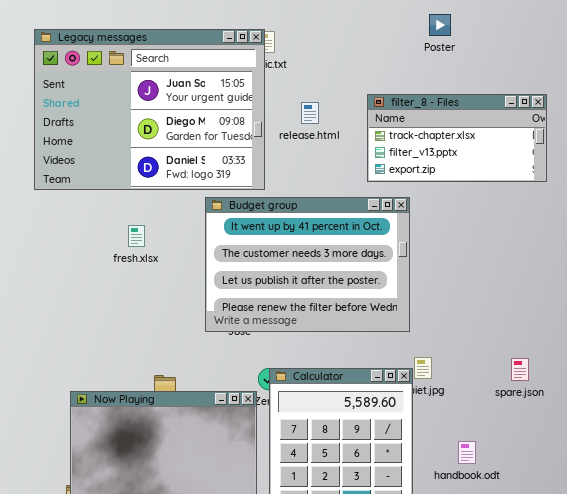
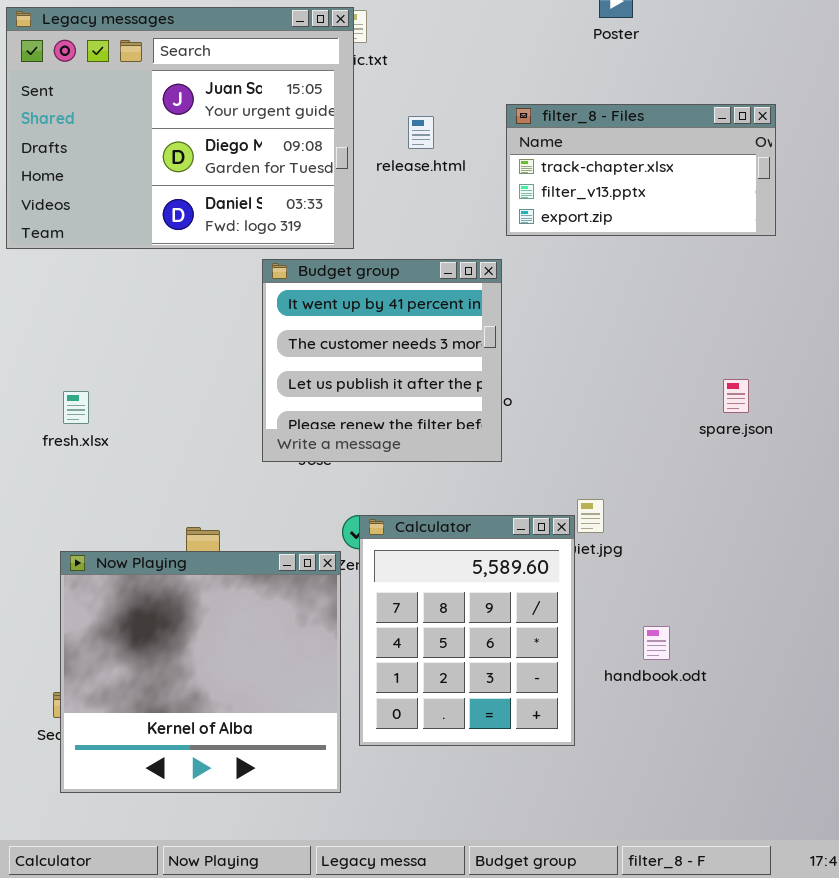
Budget group: [205,197,410,332] -> [262,259,502,462], resized
fresh.xlsx: [128,225,145,247] -> [63,391,89,424], moved
spare.json: [511,358,529,381] -> [723,379,749,413], moved

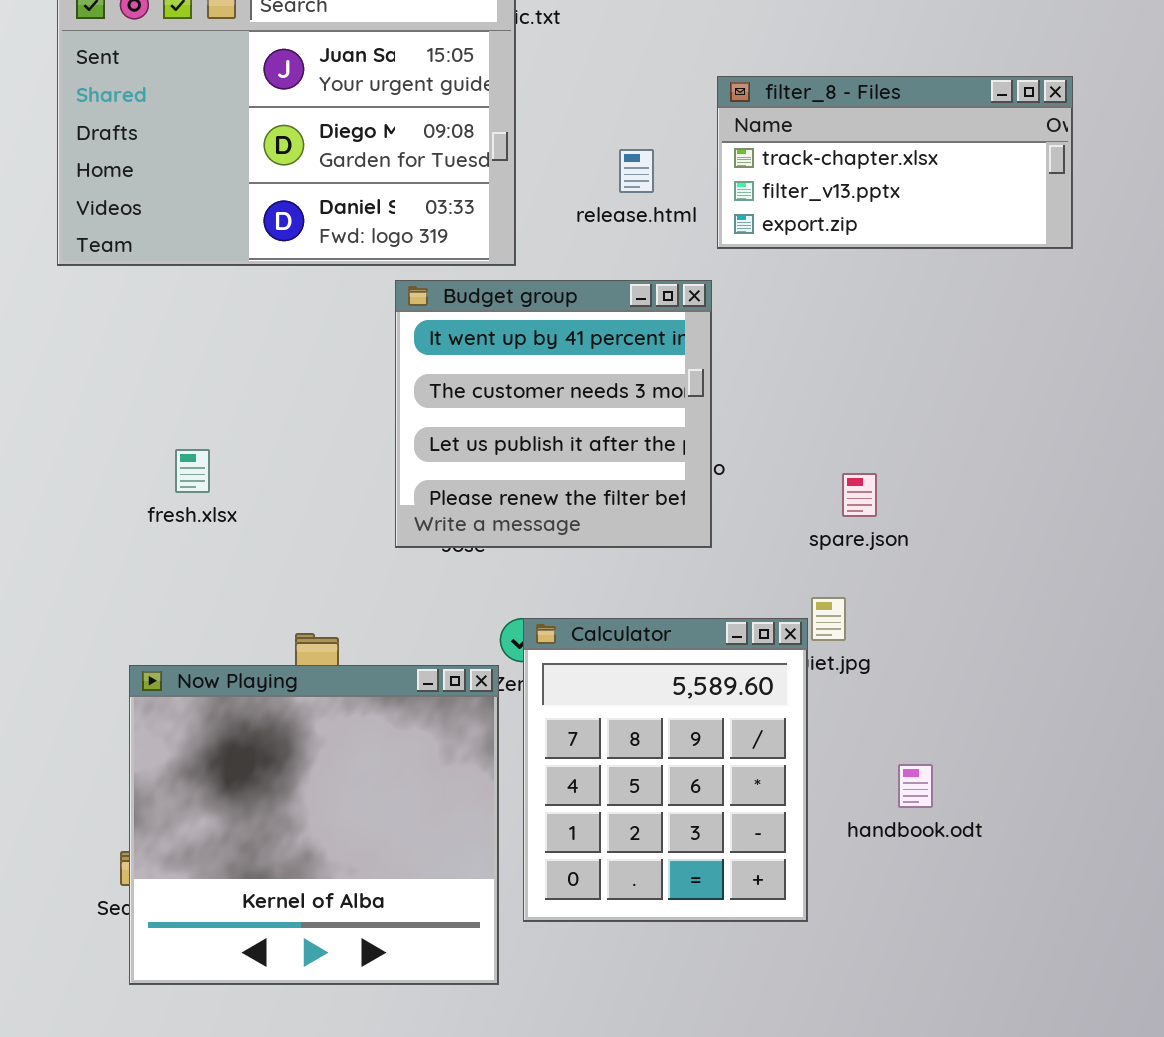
release.html: [408,116,434,149] -> [619,149,654,193], moved
spare.json: [723,379,749,413] -> [842,473,877,517], moved
fresh.xlsx: [63,391,89,424] -> [175,449,210,493], moved

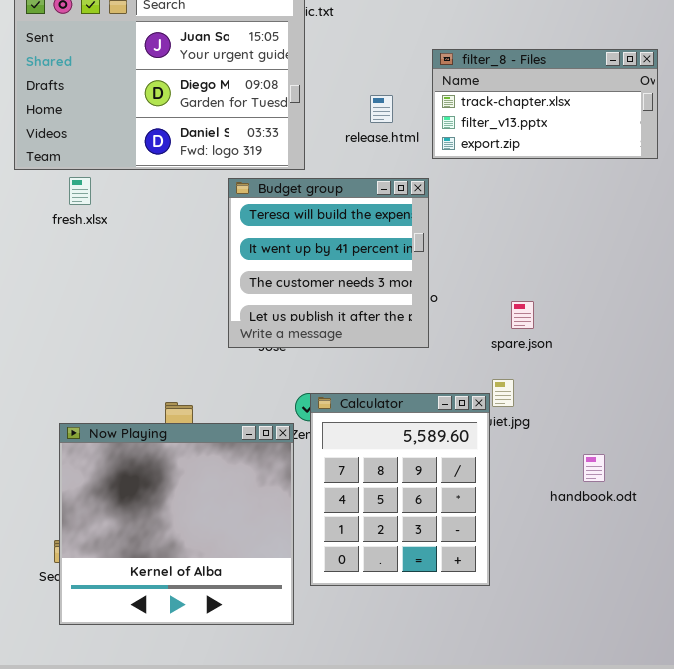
Budget group: [395,280,712,548] -> [228,178,429,348], scrolled up 1 row
fresh.xlsx: [175,449,210,493] -> [69,177,91,205], moved
handbook.odt: [898,764,933,808] -> [583,454,605,482], moved

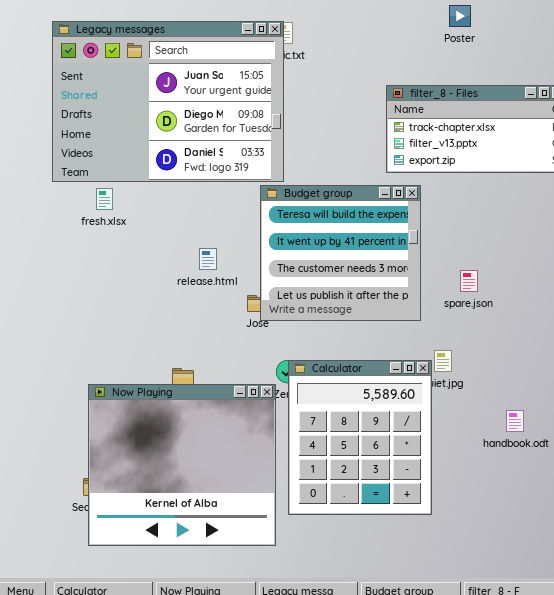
release.html: [370,95,393,123] -> [199,248,217,270], moved
Budget group: [228,178,429,348] -> [260,185,421,321], moved
spare.json: [511,301,534,329] -> [460,270,478,292], moved

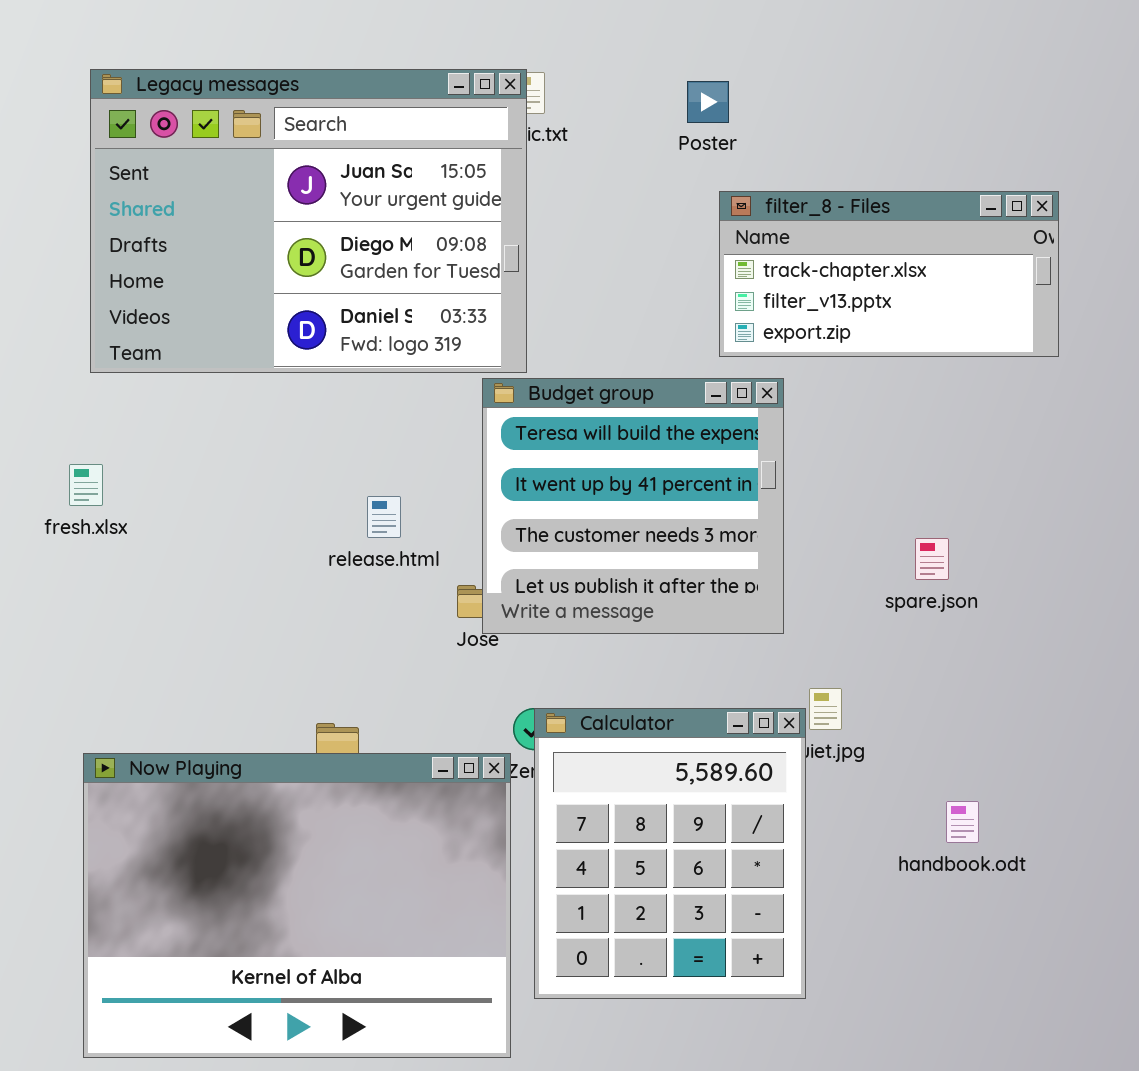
Poster: [449,5,471,27] -> [687,81,729,123], moved
fresh.xlsx: [96,188,113,210] -> [69,464,103,506], moved
spare.json: [460,270,478,292] -> [915,538,949,580], moved
Now Playing: [88,384,276,546] -> [83,753,511,1058], resized

